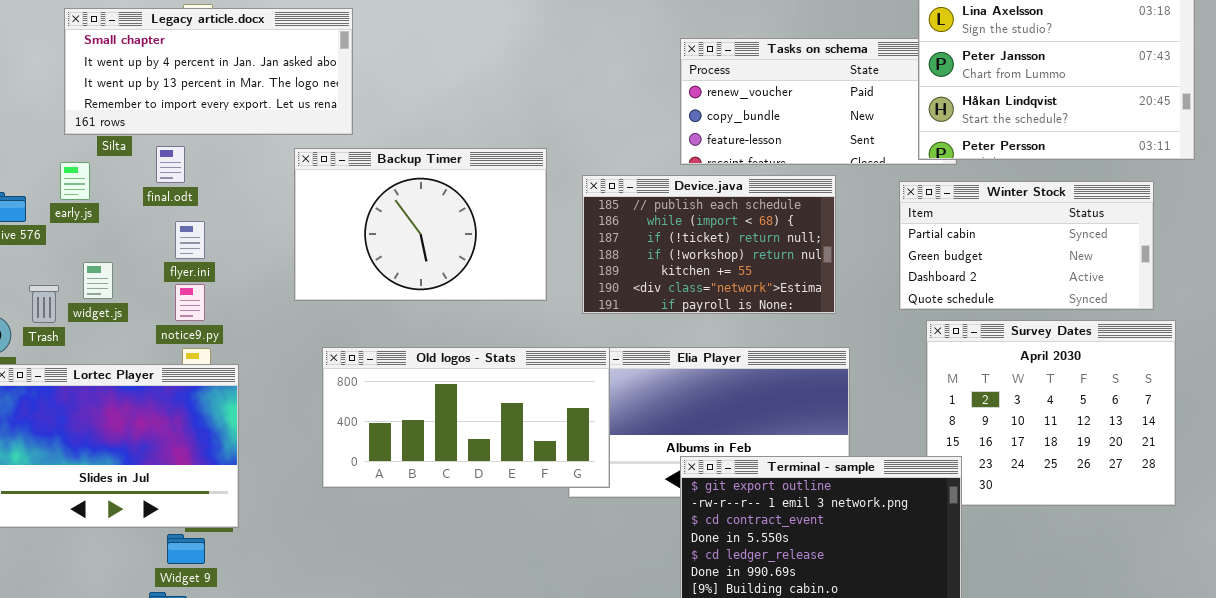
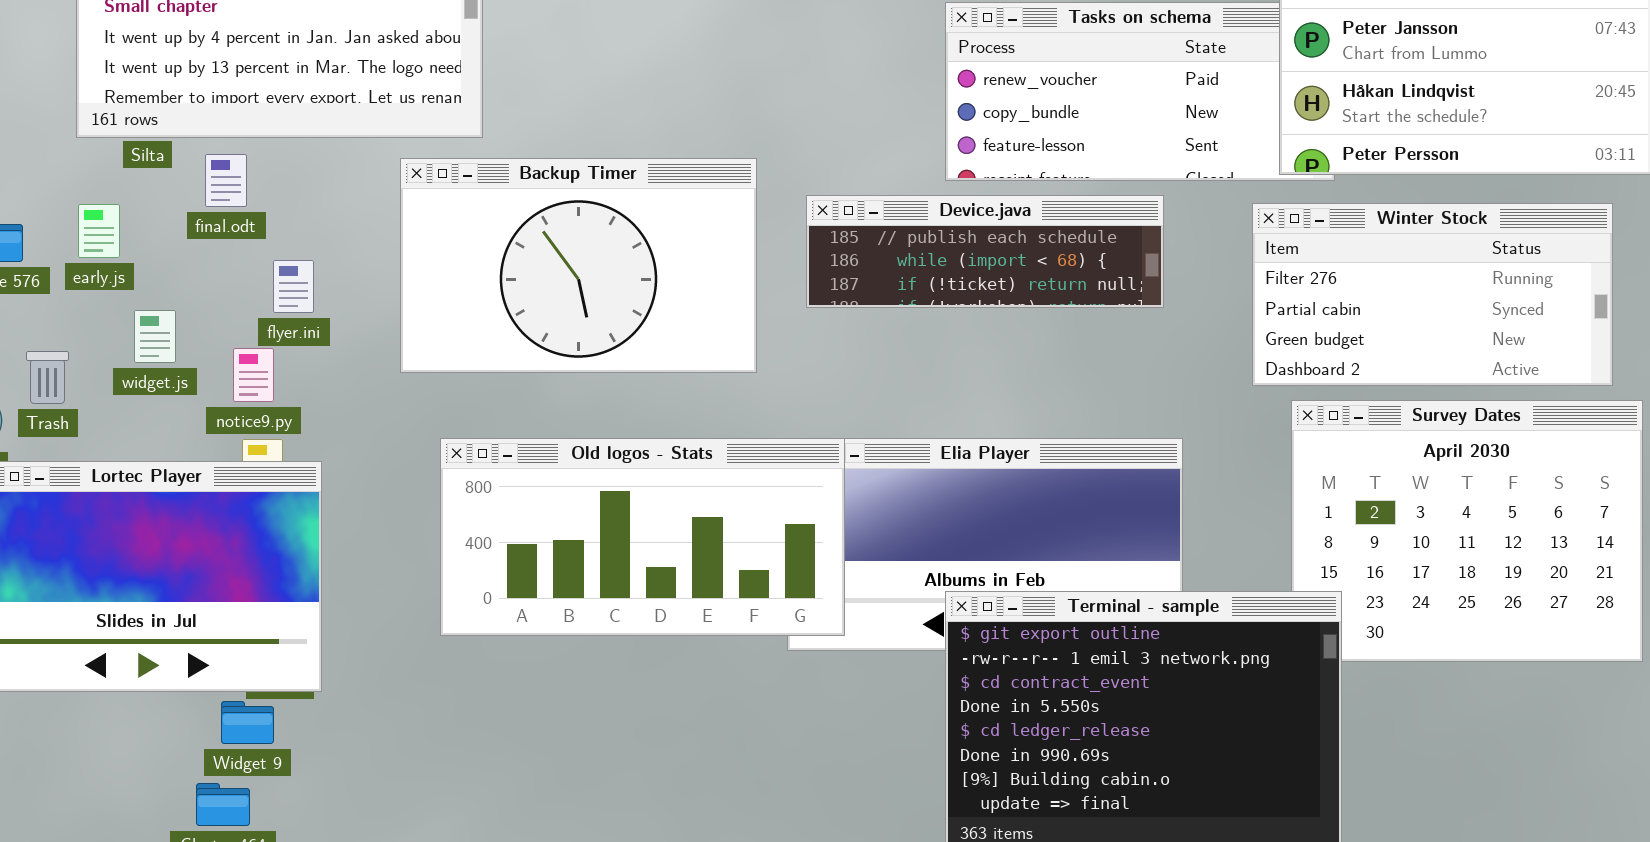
early.js: [60,162,90,200] -> [78,204,120,258], moved
Device.java: [582,175,836,314] -> [806,195,1164,308], resized
Winter Stock: [899,181,1154,310] -> [1252,203,1613,386], scrolled up 1 row
flyer.ini: [175,221,205,259] -> [273,260,314,313], moved
widget.js: [83,262,113,299] -> [134,310,176,363], moved

